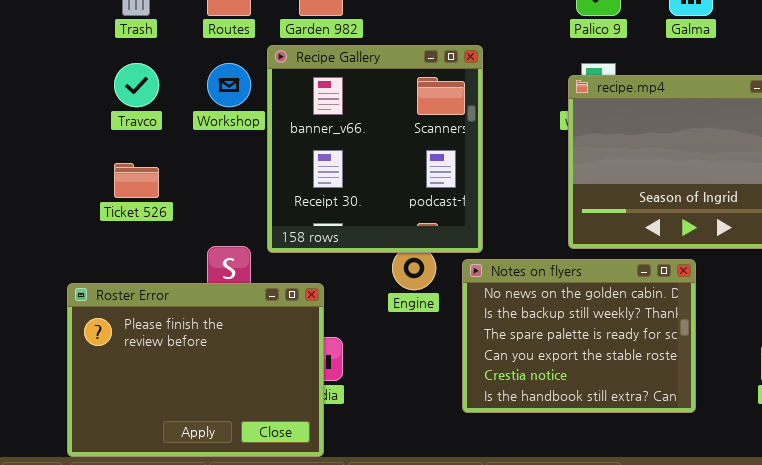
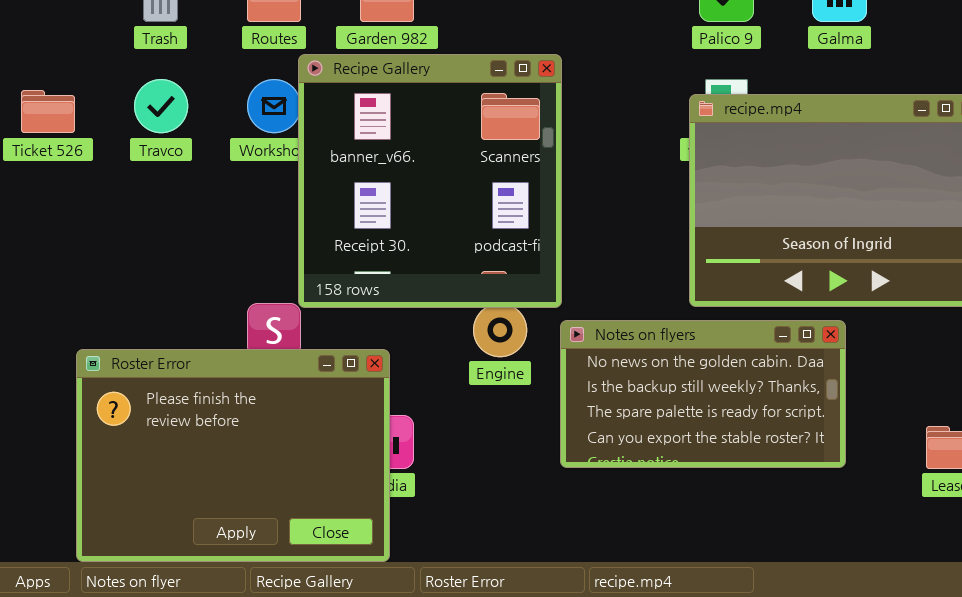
Recipe Gallery: [267,45,483,253] -> [298,54,562,308], moved
Ticket 526: [114,163,159,198] -> [21,90,75,133], moved
Notes on flyers: [462,259,696,413] -> [560,320,846,468], resized

